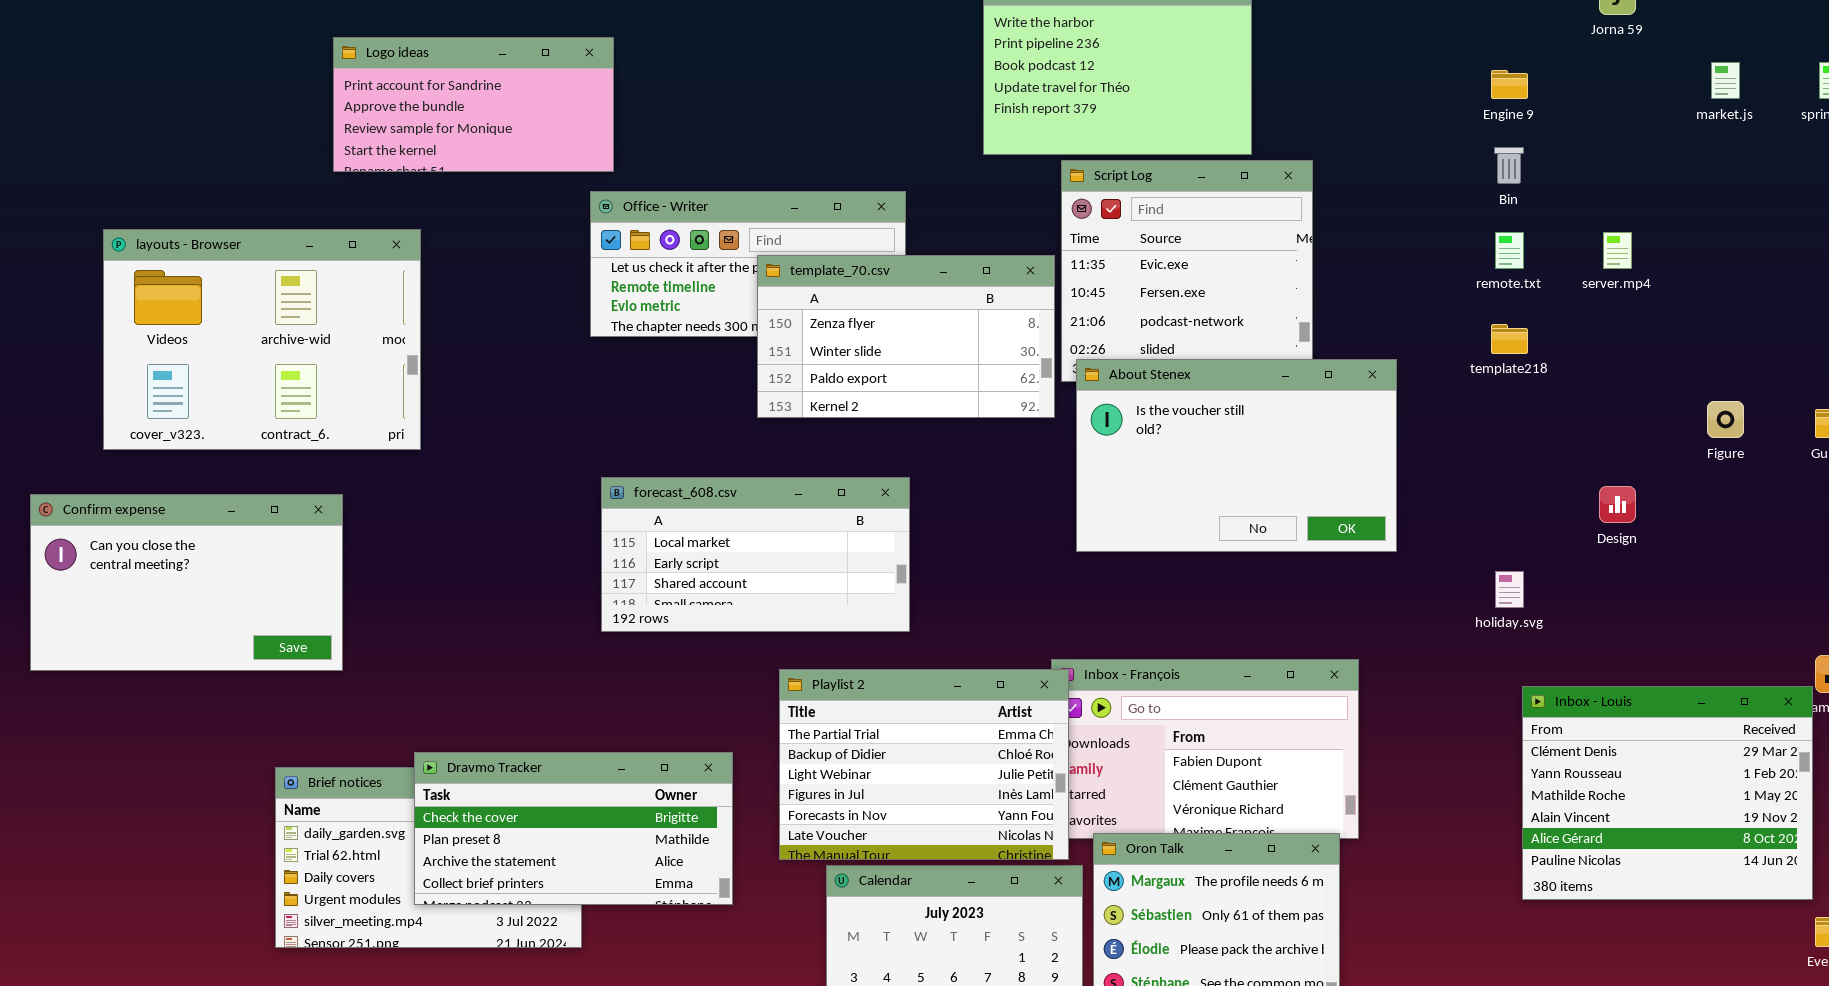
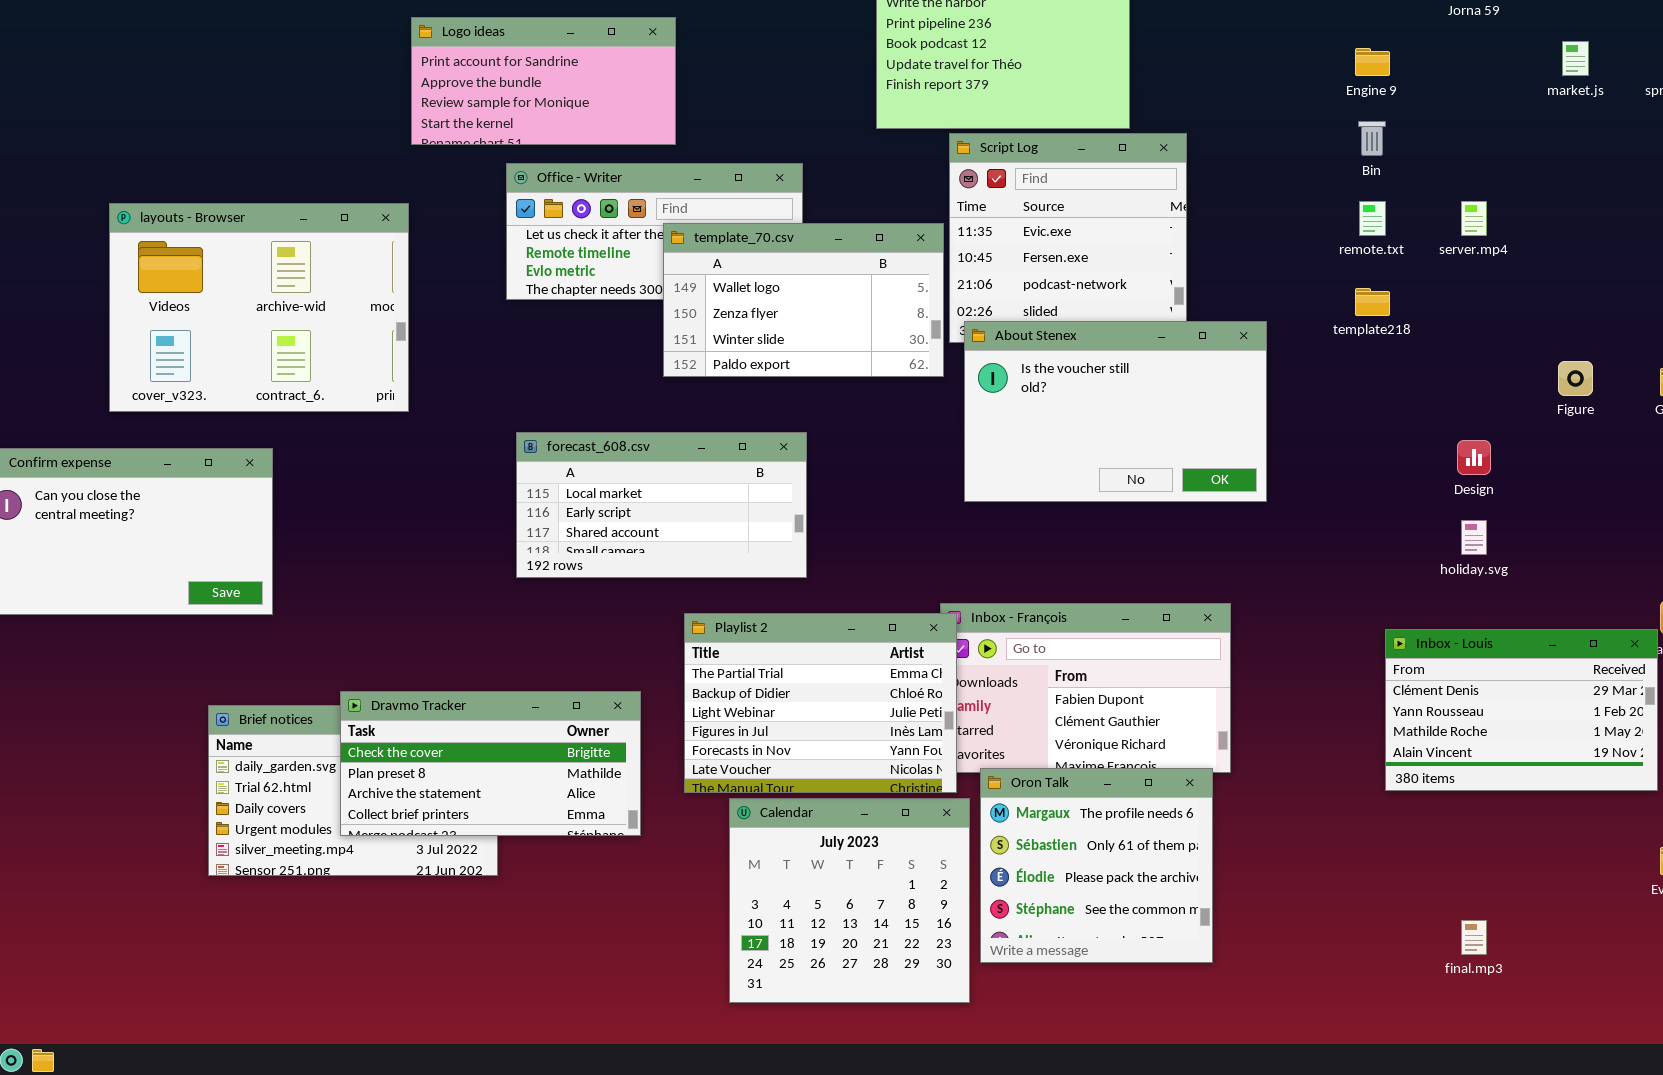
Logo ideas: [333,37,614,172] -> [411,17,676,145], moved
layouts - Browser: [103,229,421,450] -> [109,203,409,412], moved
template_70.csv: [757,255,1055,418] -> [663,223,944,377], scrolled up 1 row
holiday.svg: [1495,571,1524,608] -> [1461,520,1487,555], moved
Inbox - Louis: [1522,686,1813,900] -> [1385,629,1658,791], resized

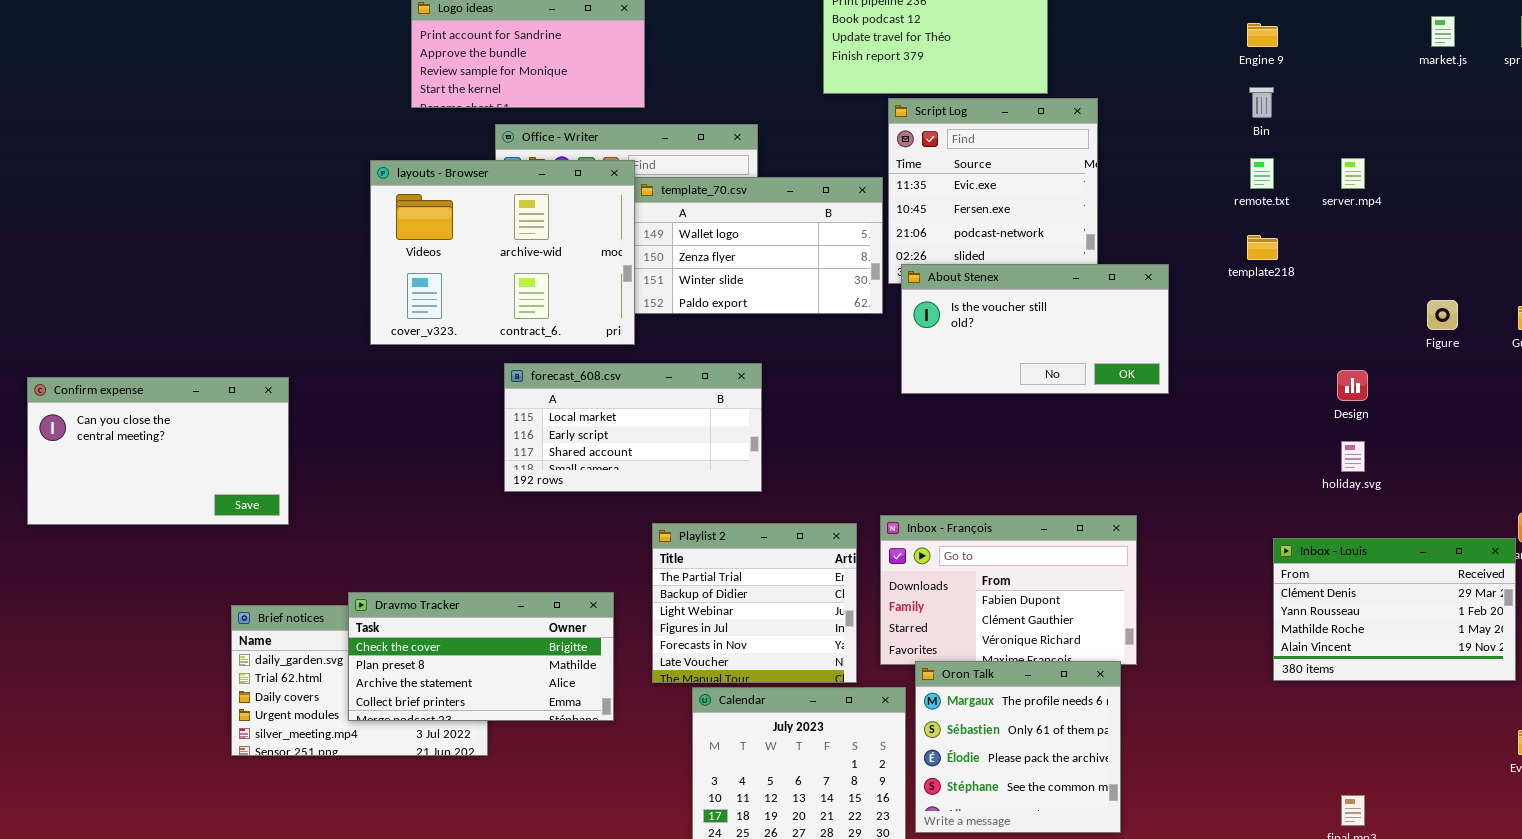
layouts - Browser: [109,203,409,412] -> [370,160,635,345], moved
About Stenex: [964,321,1267,502] -> [901,264,1169,394], resized
Playlist 2: [684,613,957,793] -> [652,523,857,683], resized

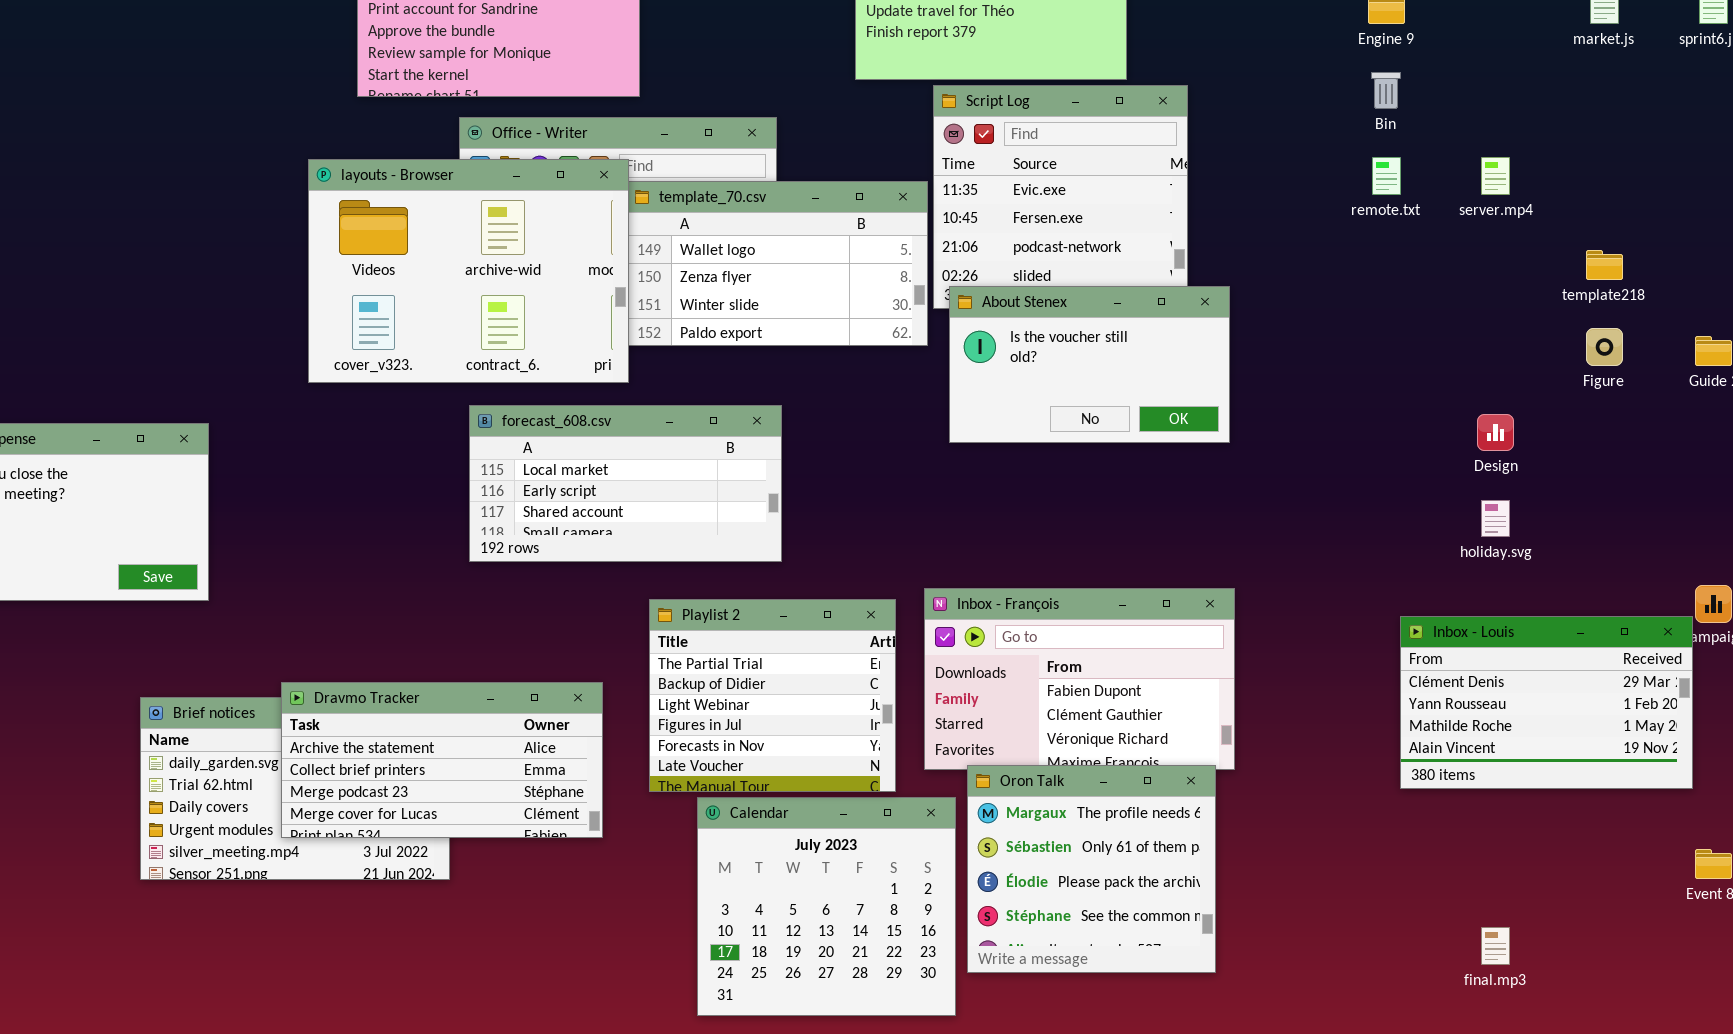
template218: [1247,235,1278,260] -> [1586,250,1623,280], moved
About Stenex: [901,264,1169,394] -> [949,286,1230,443], resized
Dravmo Tracker: [348,592,614,721] -> [281,682,603,838], scrolled down 2 rows

